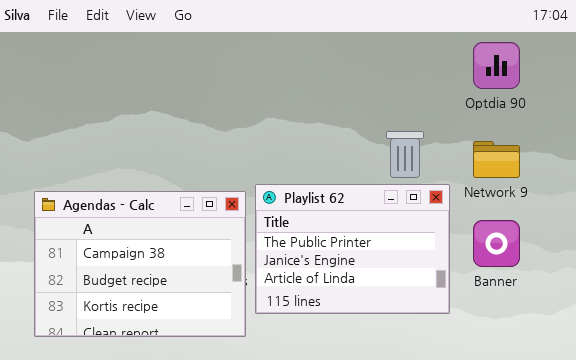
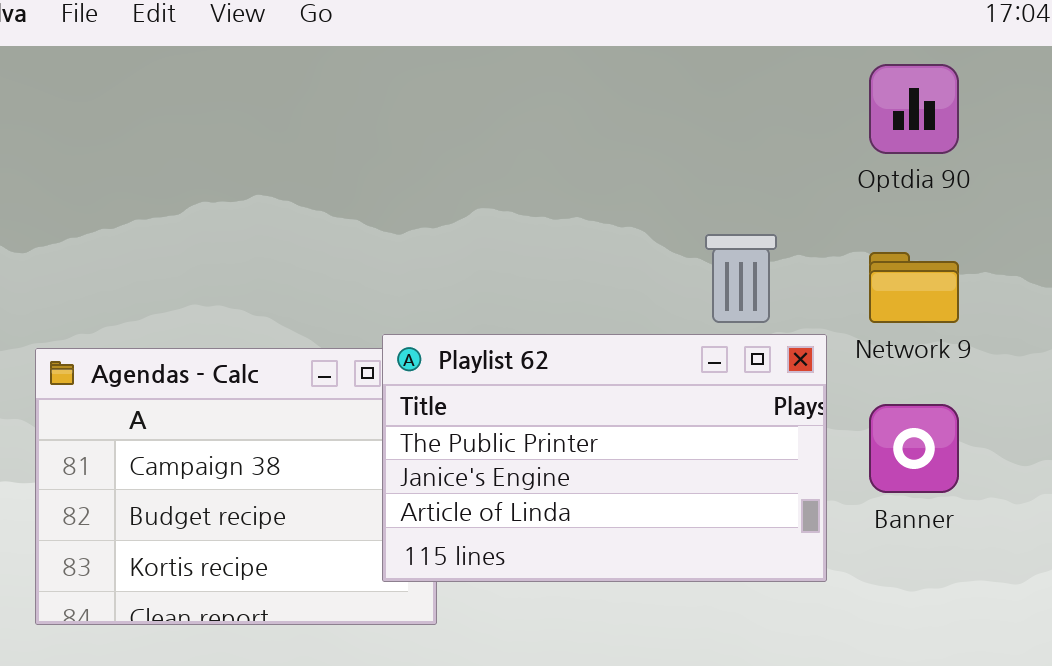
Playlist 62: [255,184,450,314] -> [382,334,827,582], resized

